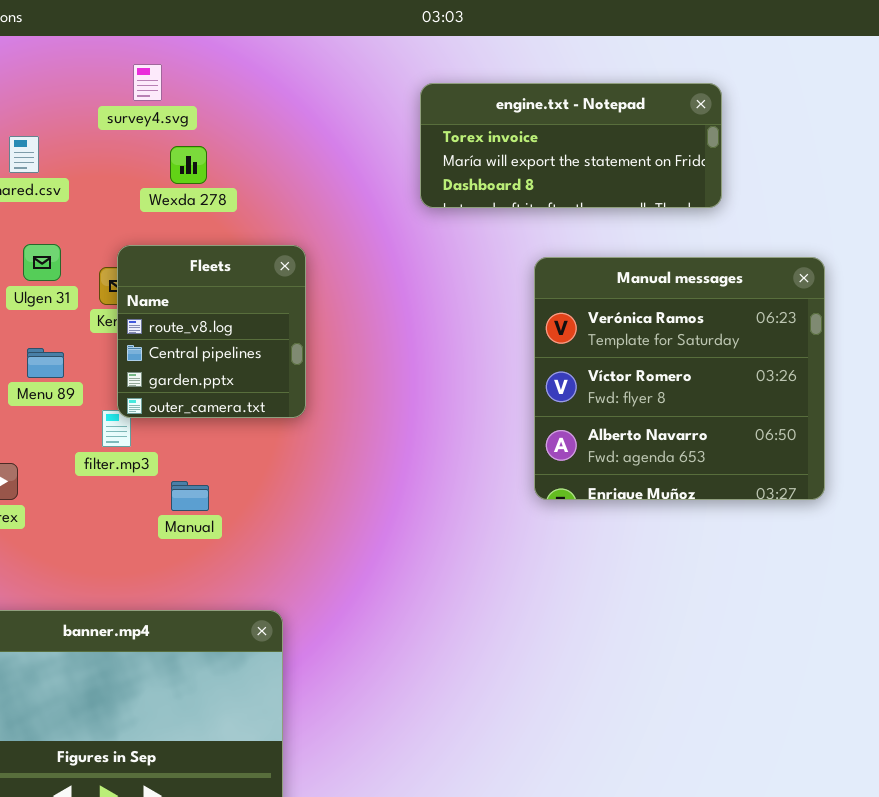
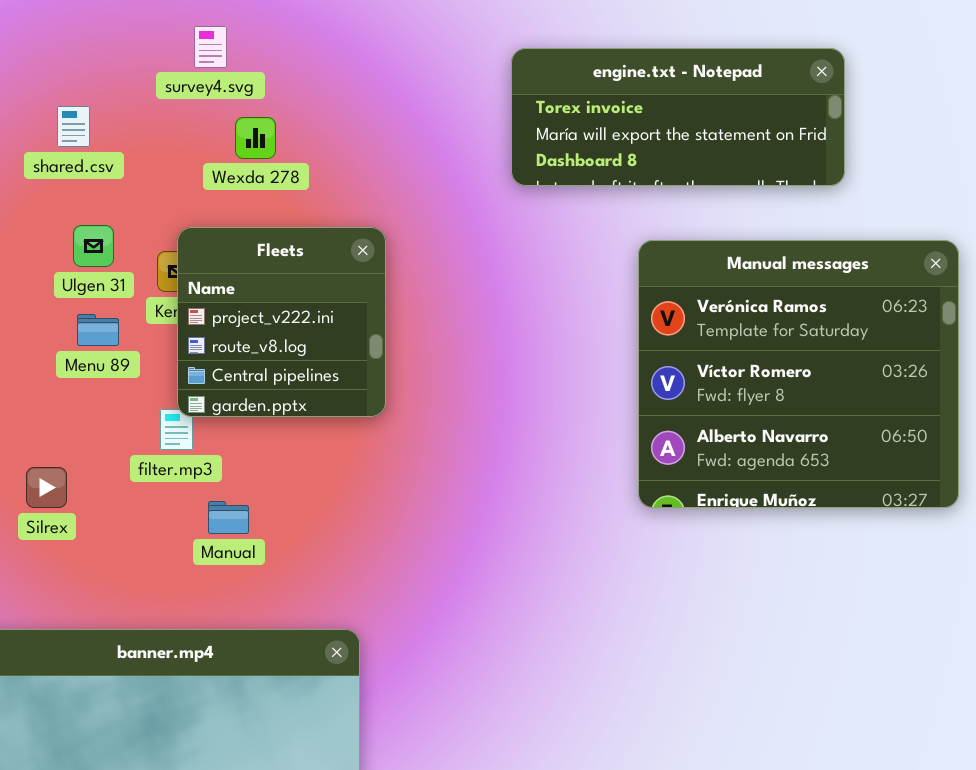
Fleets: [117,245,306,418] -> [177,227,386,417], scrolled up 1 row
Menu 89: [27,348,64,378] -> [77,314,119,346], moved
Manual: [171,481,209,511] -> [208,501,249,534], moved

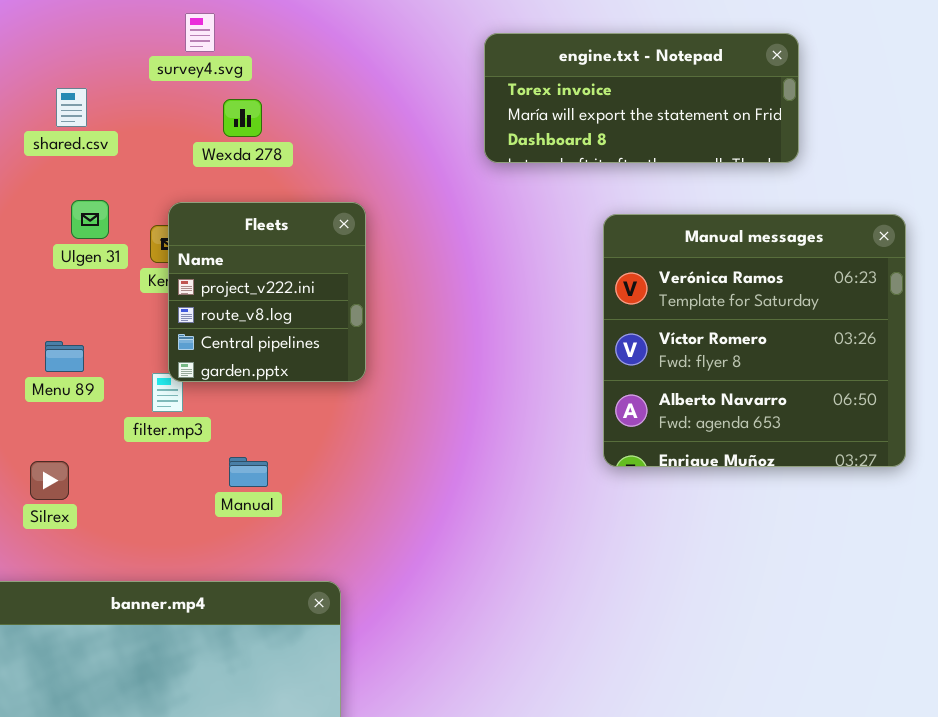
Menu 89: [77,314,119,346] -> [45,341,84,372], moved
Silrex: [26,467,67,508] -> [30,461,69,500], moved
Manual: [208,501,249,534] -> [229,457,268,487], moved

